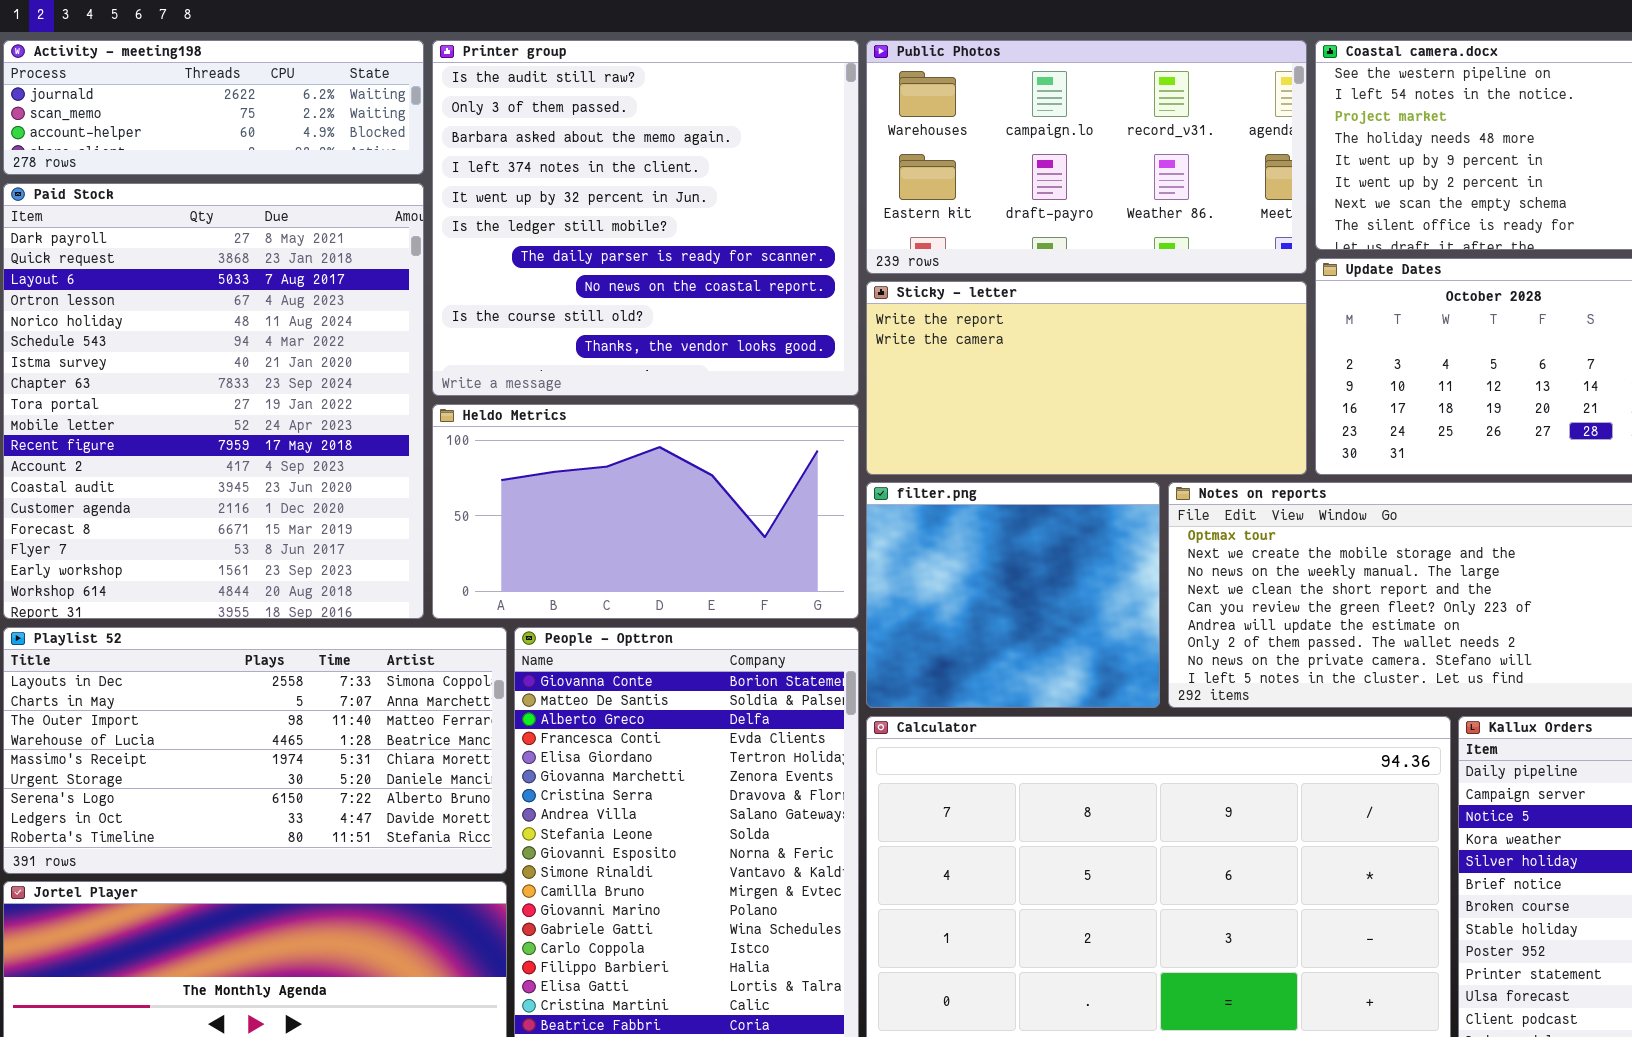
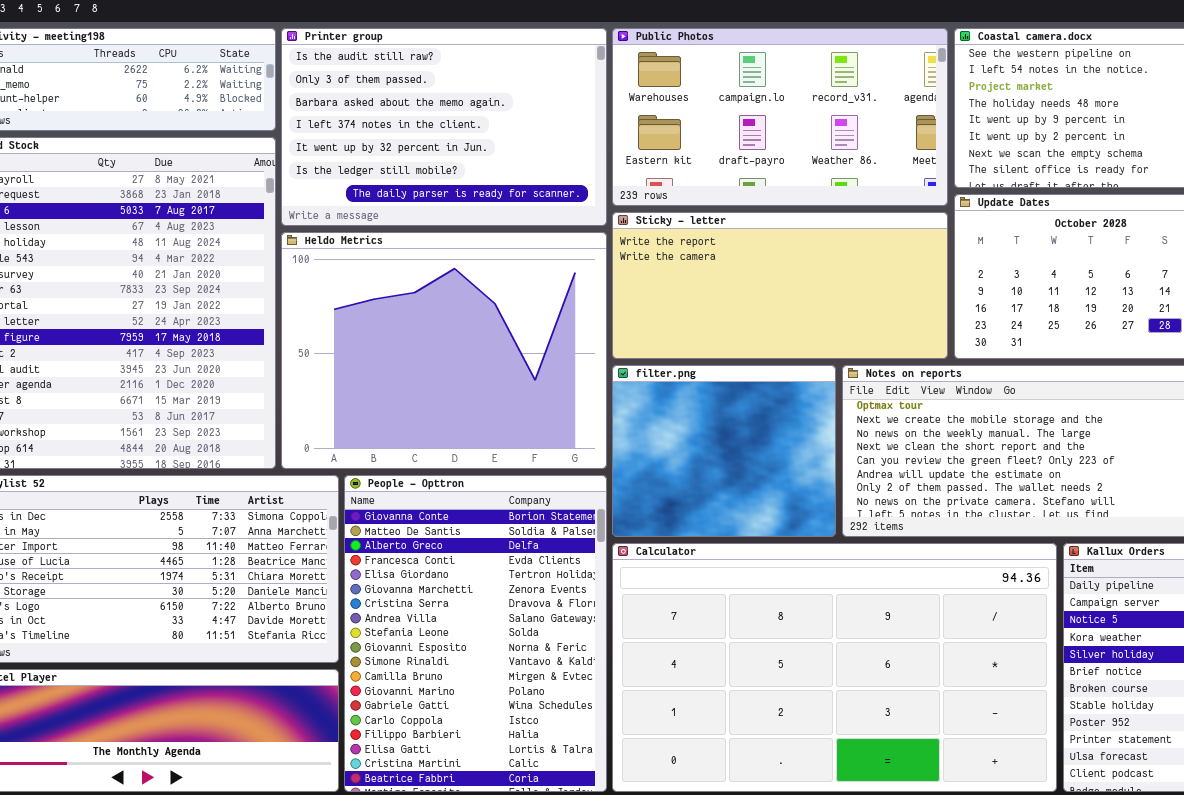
Printer group: [432,40,859,396] -> [281,28,607,226], resized
Heldo Metrics: [432,404,859,619] -> [281,232,607,469], resized

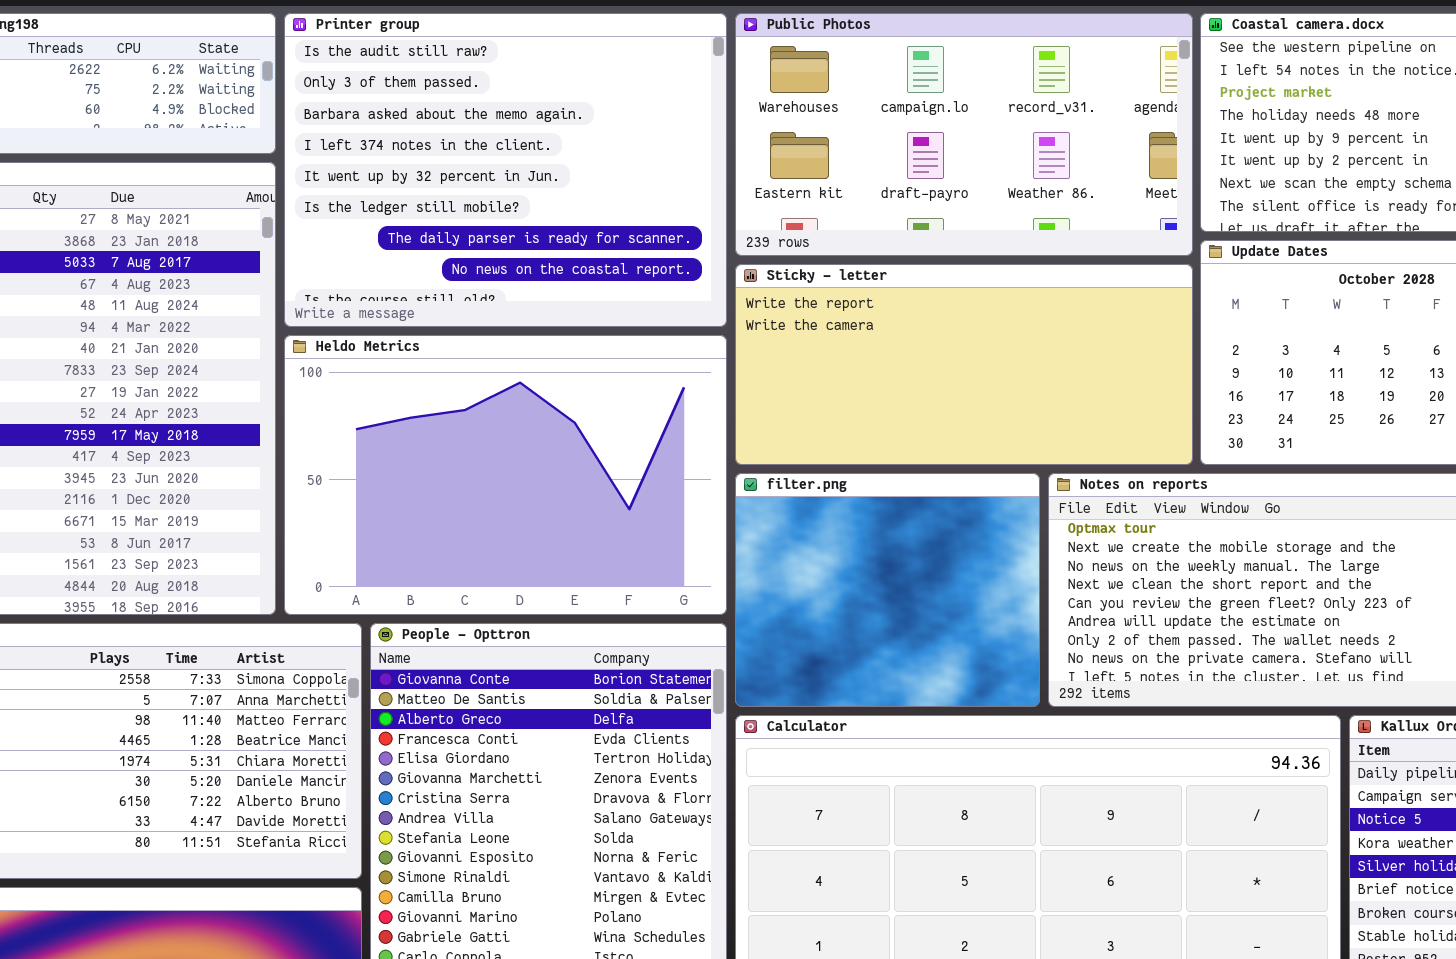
Printer group: [281,28,607,226] -> [284,13,727,327], resized
Heldo Metrics: [281,232,607,469] -> [284,335,727,615], resized

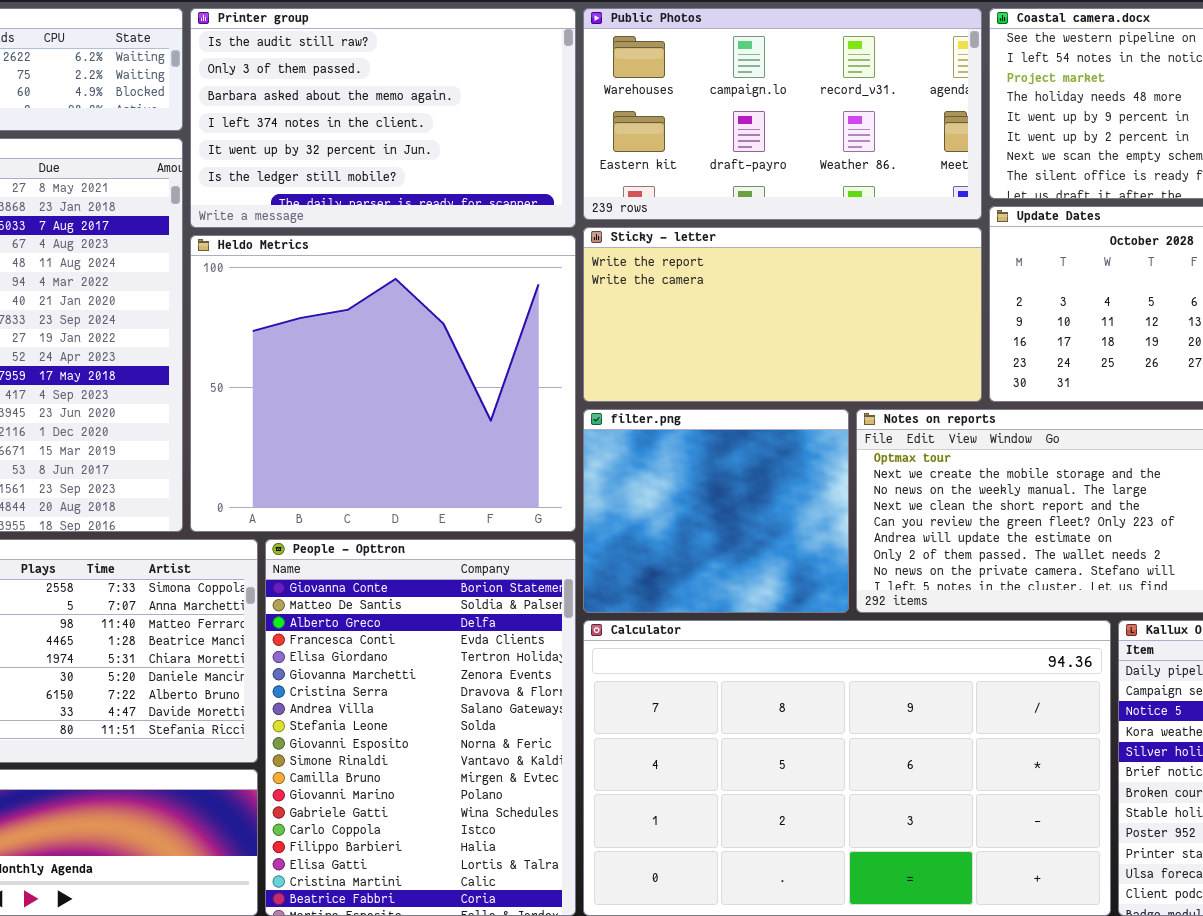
Printer group: [284,13,727,327] -> [190,8,576,228], resized
Heldo Metrics: [284,335,727,615] -> [190,235,576,532], resized

